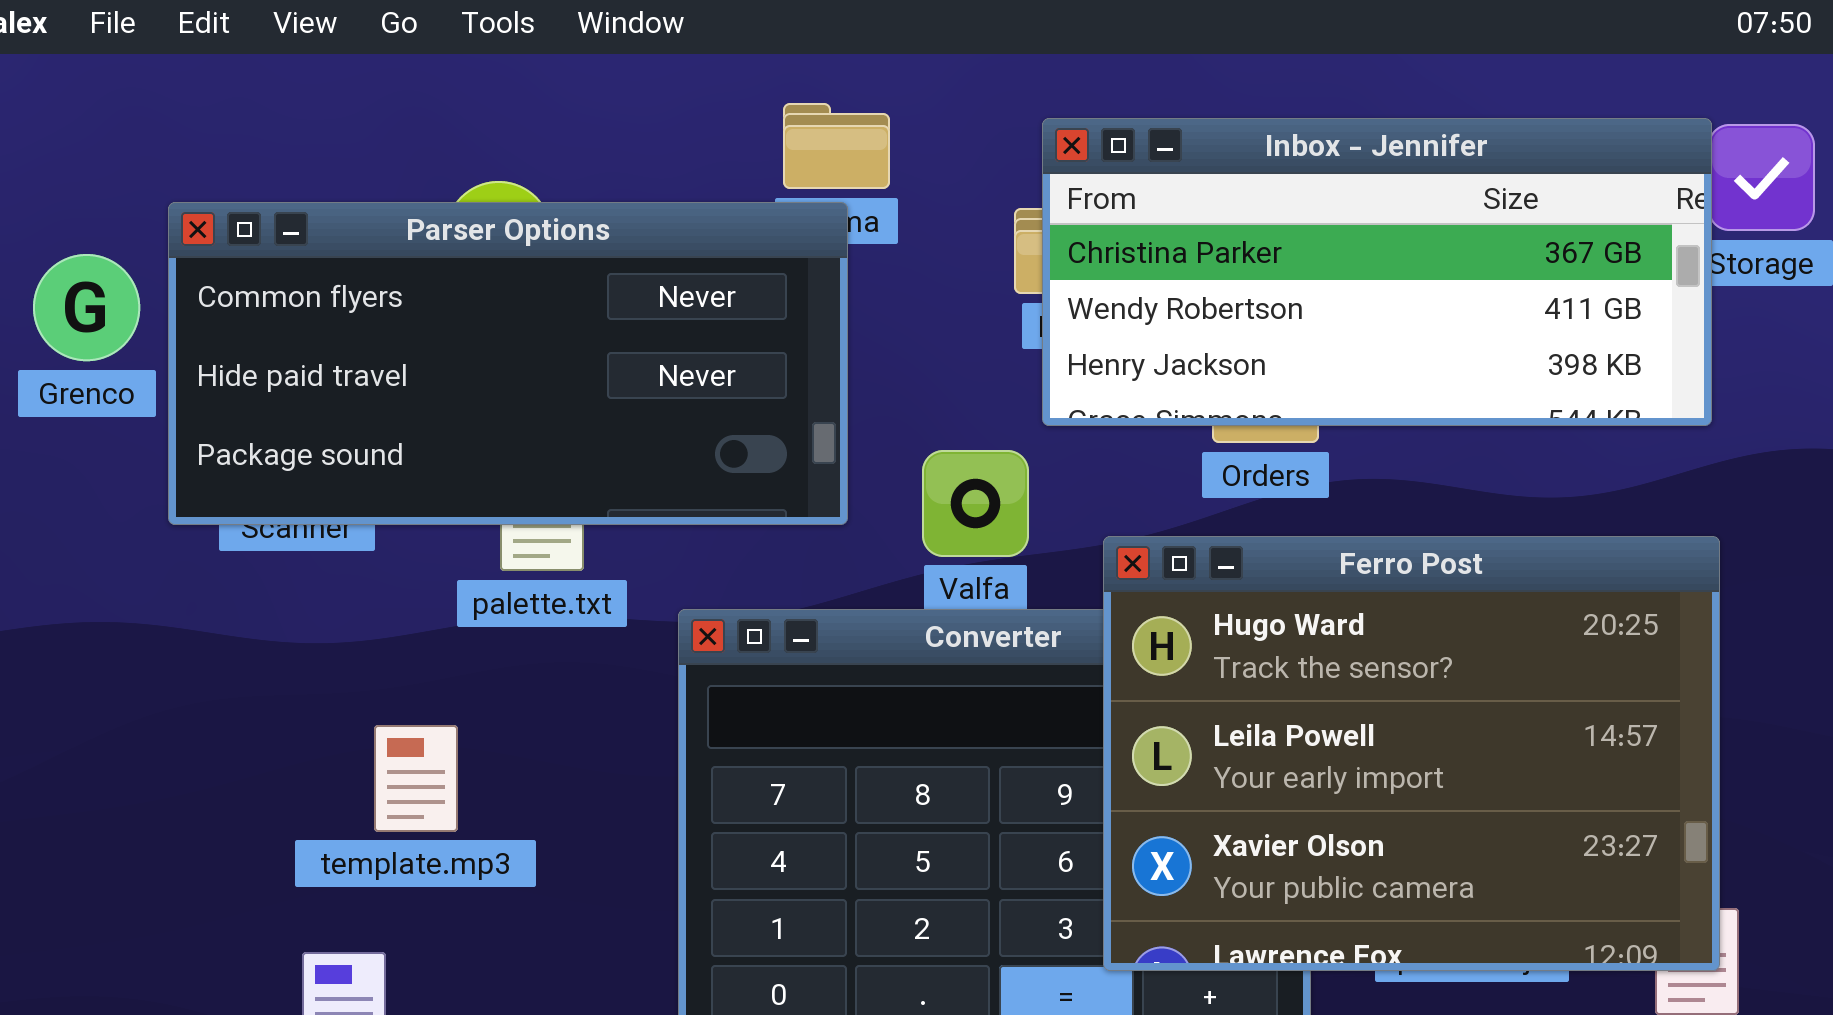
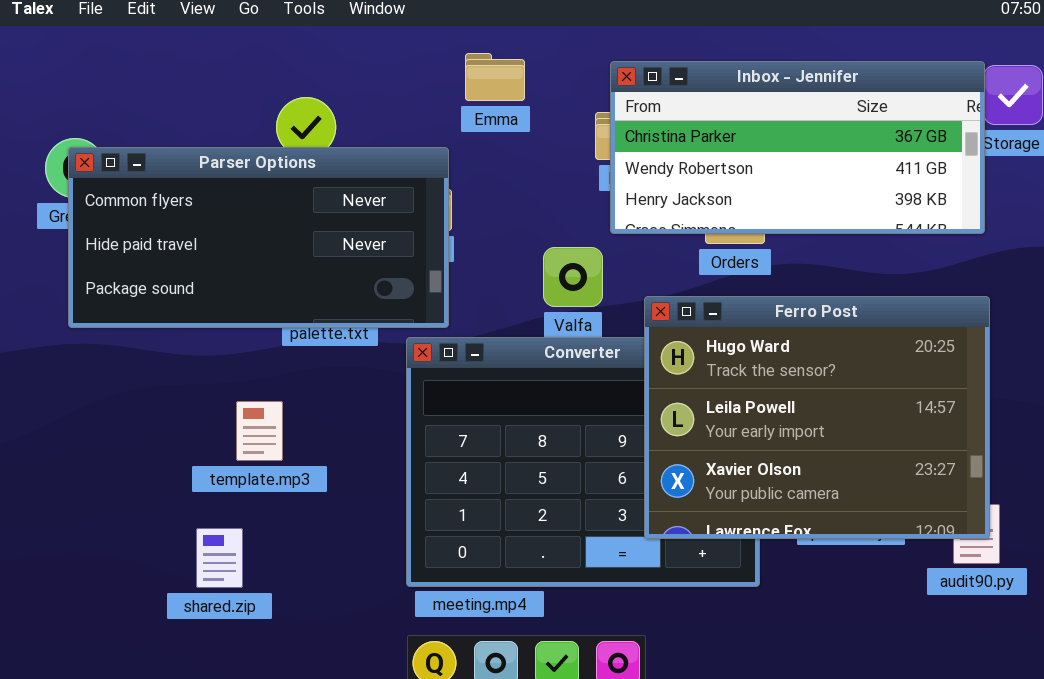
Parser Options: [168,202,848,525] -> [68,147,449,328], moved

